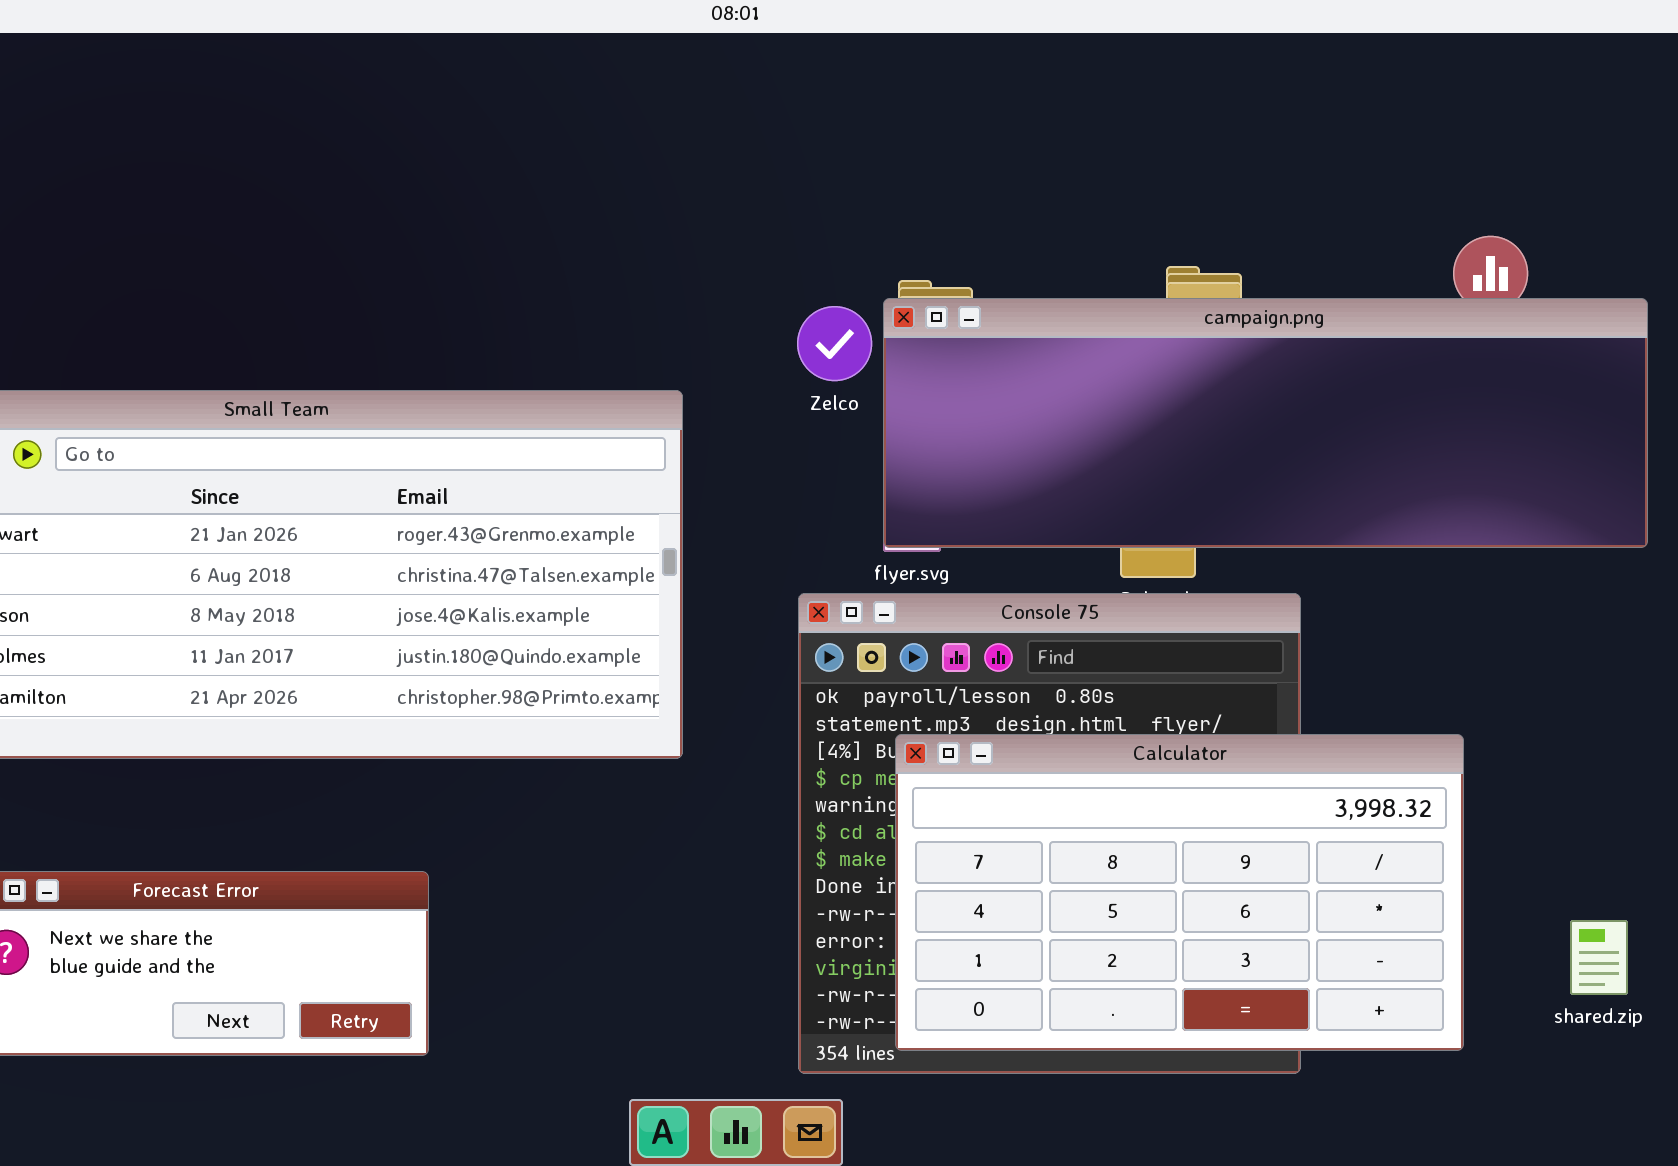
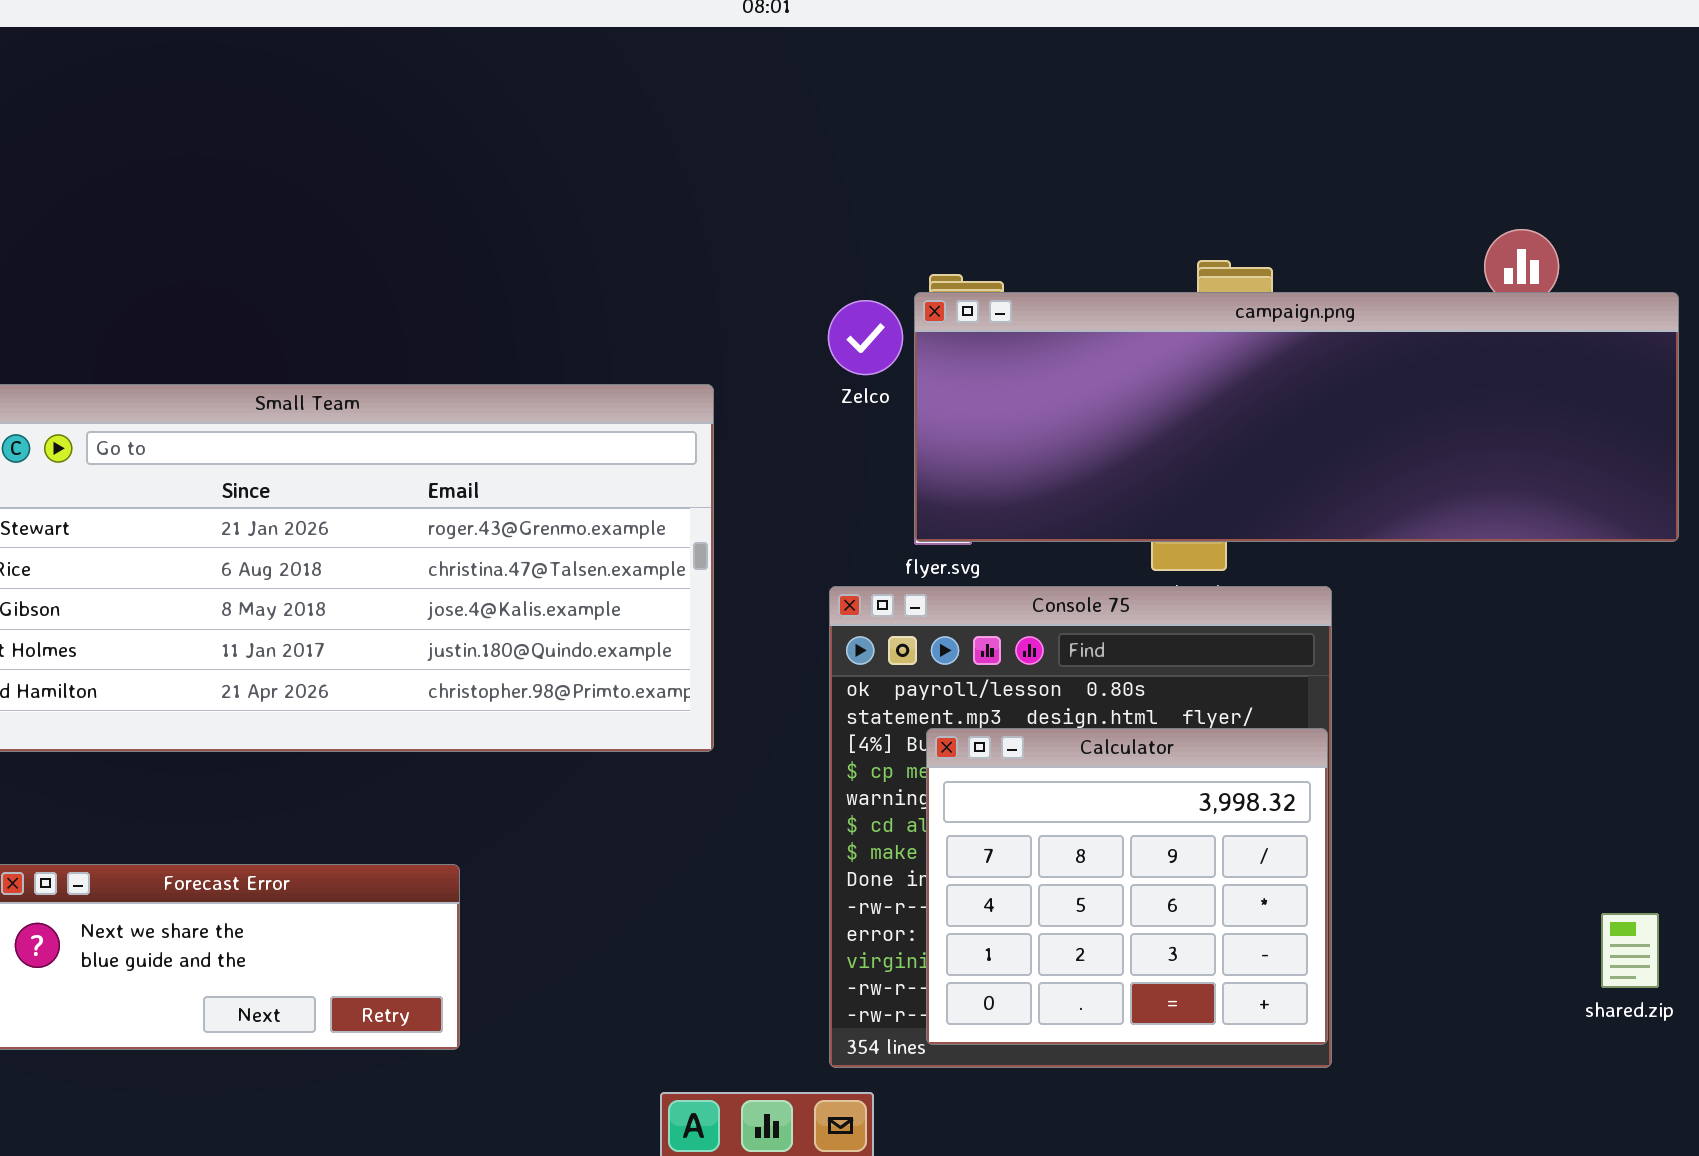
Calculator: [895,734,1464,1051] -> [926,728,1328,1045], resized

